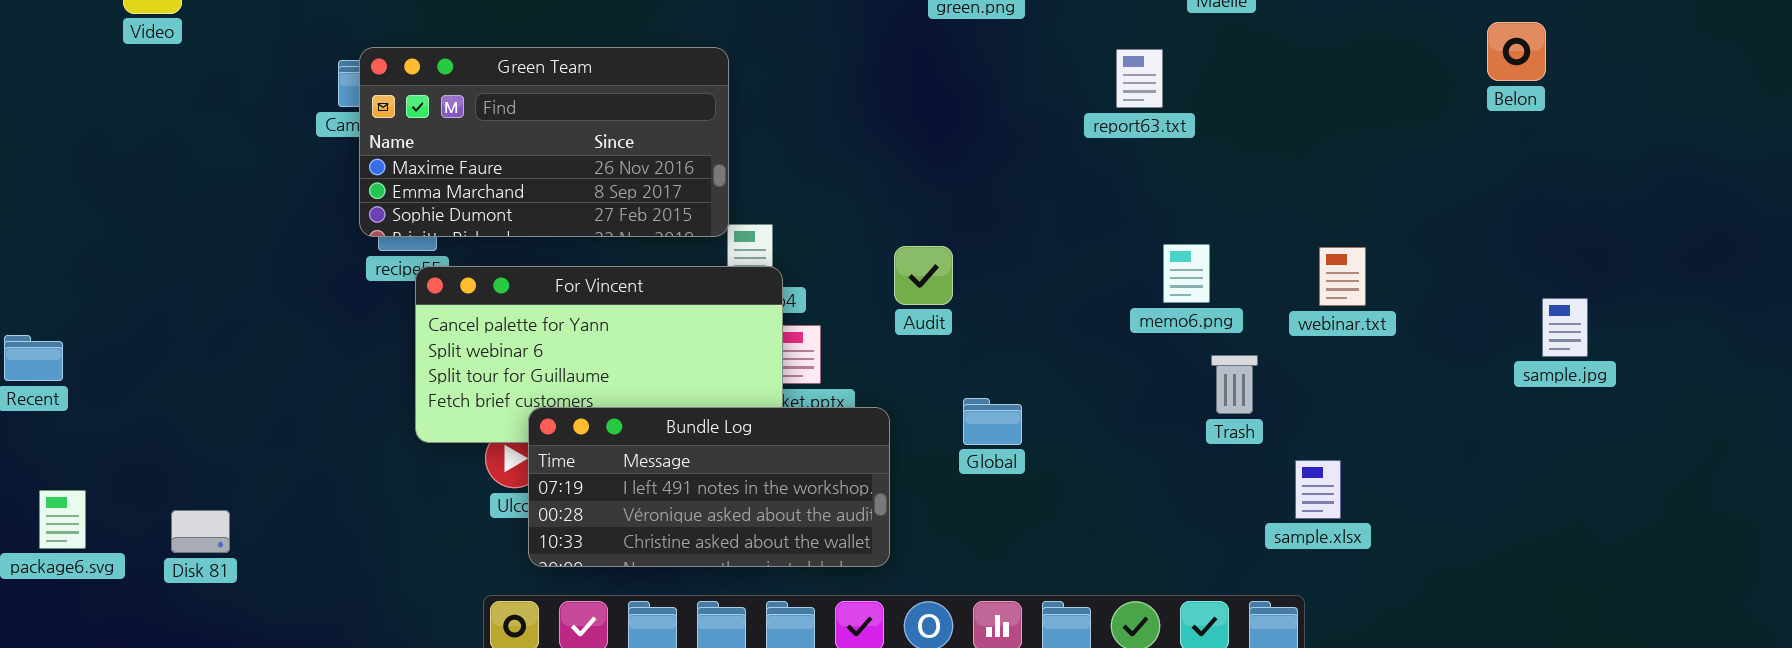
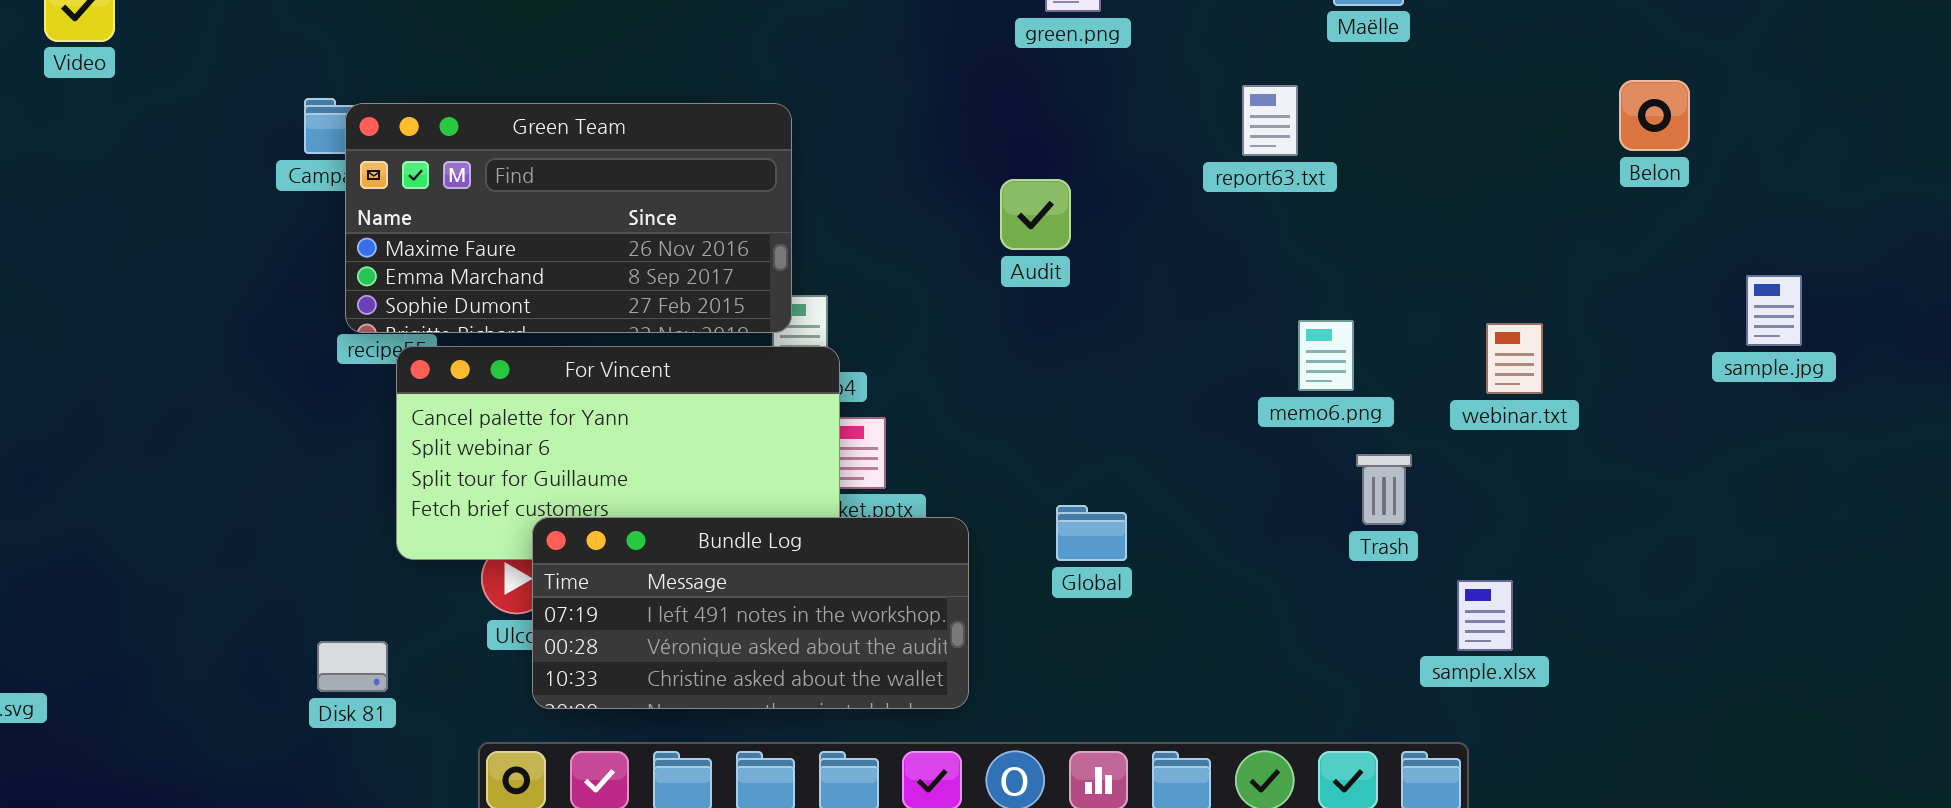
Belon: [1487,22,1546,81] -> [1619,80,1690,151], moved
Green Team: [359,47,729,237] -> [345,103,792,333], moved
Audit: [894,246,953,305] -> [1000,179,1071,250], moved
sample.jpg: [1542,298,1588,357] -> [1746,275,1802,346], moved
Disk 81: [171,510,230,553] -> [317,641,388,692], moved

